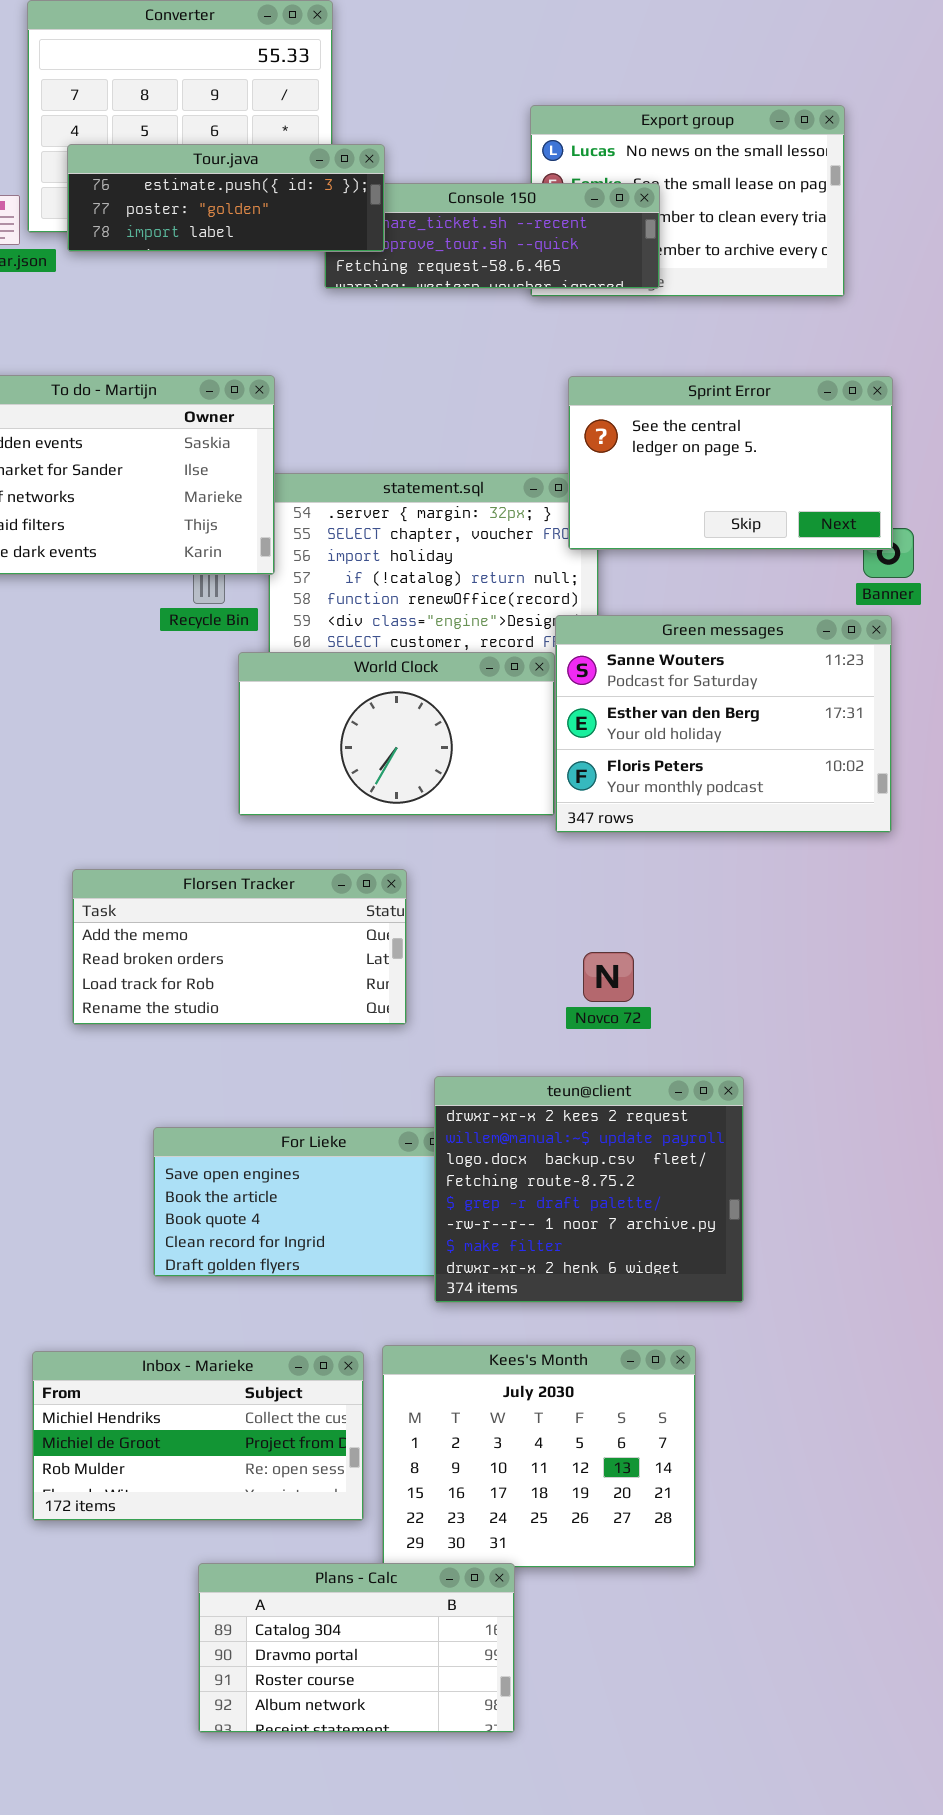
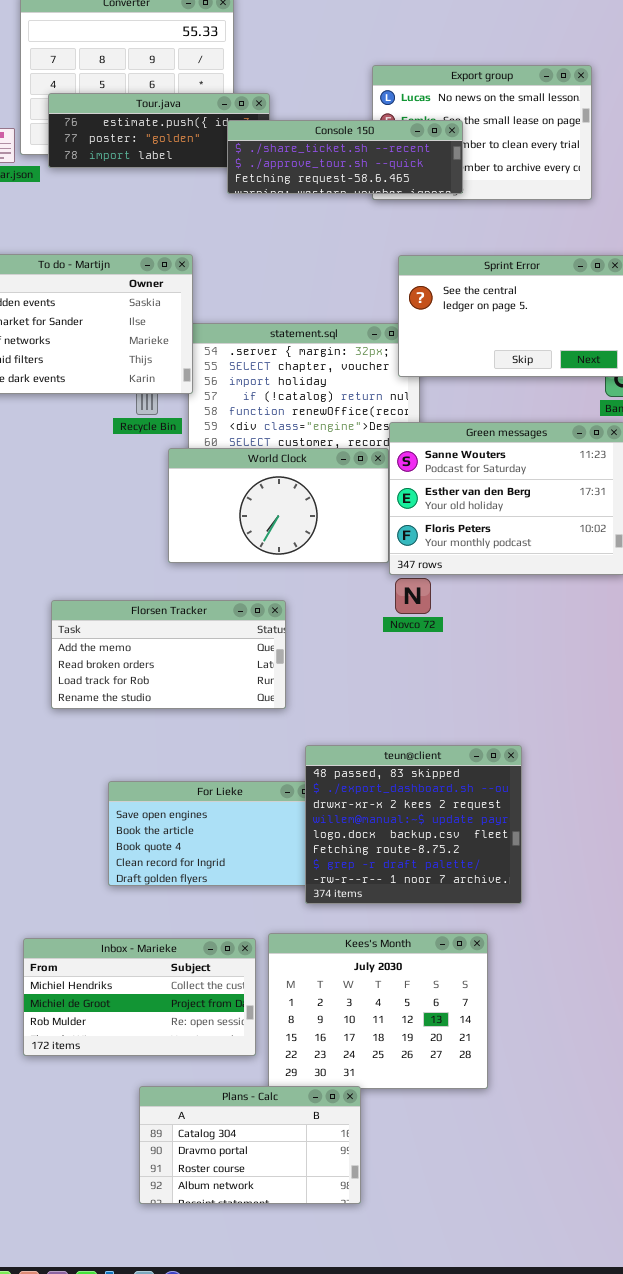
Console 150: [324,183,660,289] -> [227,120,463,194], raised
Novco 72: [583,952,634,1002] -> [395,578,431,614], moved
teun@client: [434,1076,744,1303] -> [305,745,522,904], scrolled up 2 rows

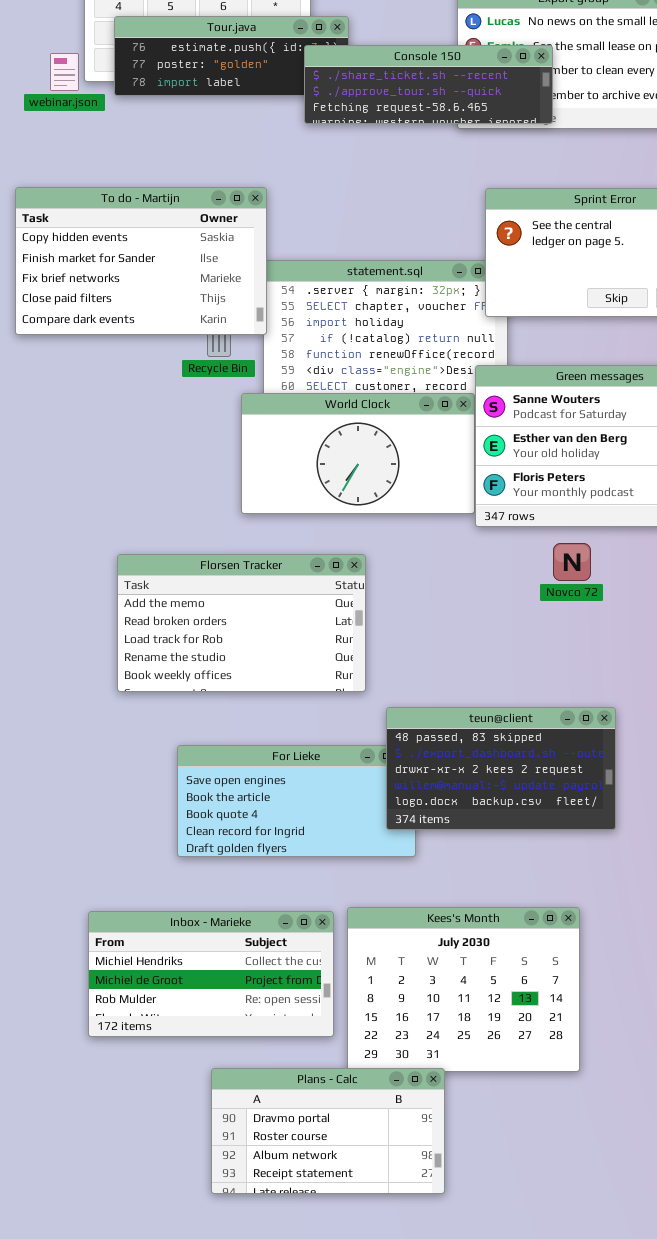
Novco 72: [395,578,431,614] -> [553,543,591,581], moved
Florsen Tracker: [51,600,286,709] -> [117,554,366,692], resized
teun@client: [305,745,522,904] -> [386,707,616,830], resized
Plans - Calc: [139,1086,361,1204] -> [211,1068,445,1194], scrolled down 1 row

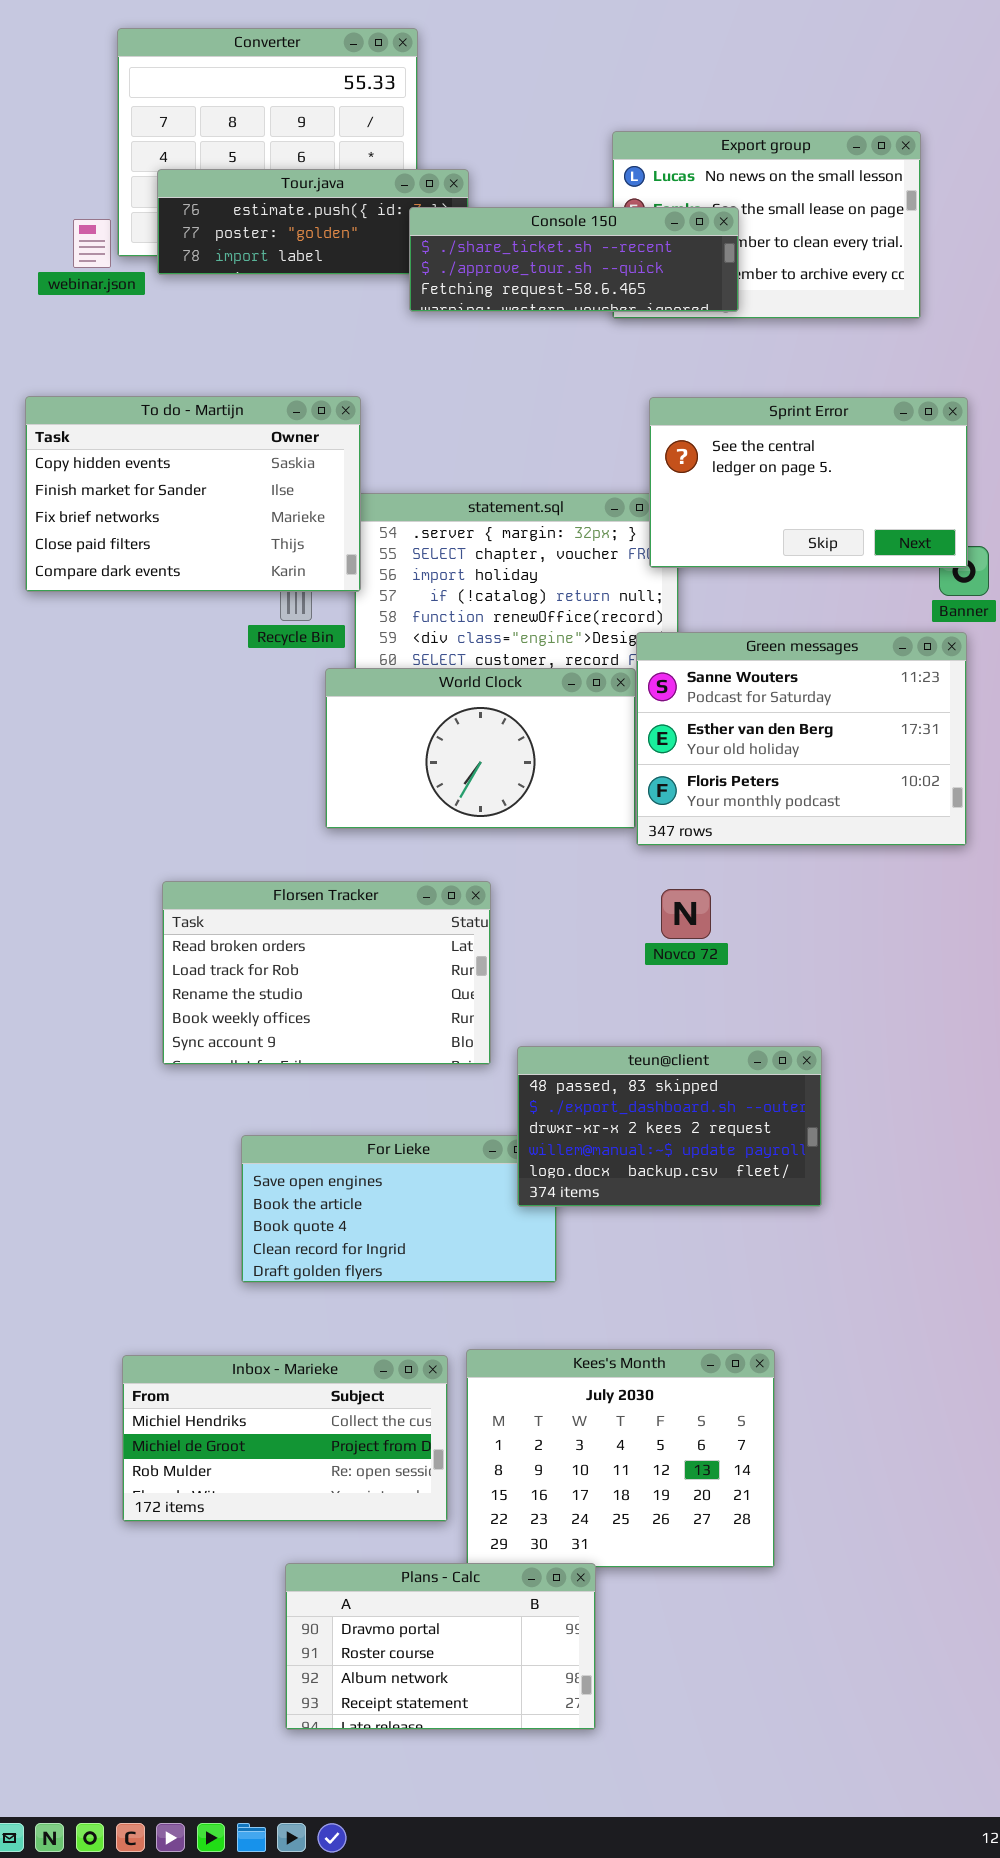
Novco 72: [553,543,591,581] -> [661,889,711,939], moved
Florsen Tracker: [117,554,366,692] -> [162,881,491,1065], scrolled down 1 row
teun@client: [386,707,616,830] -> [517,1046,822,1207], moved

